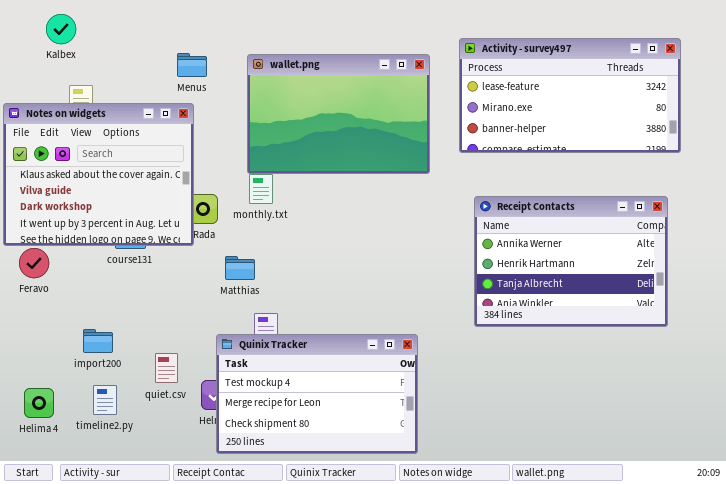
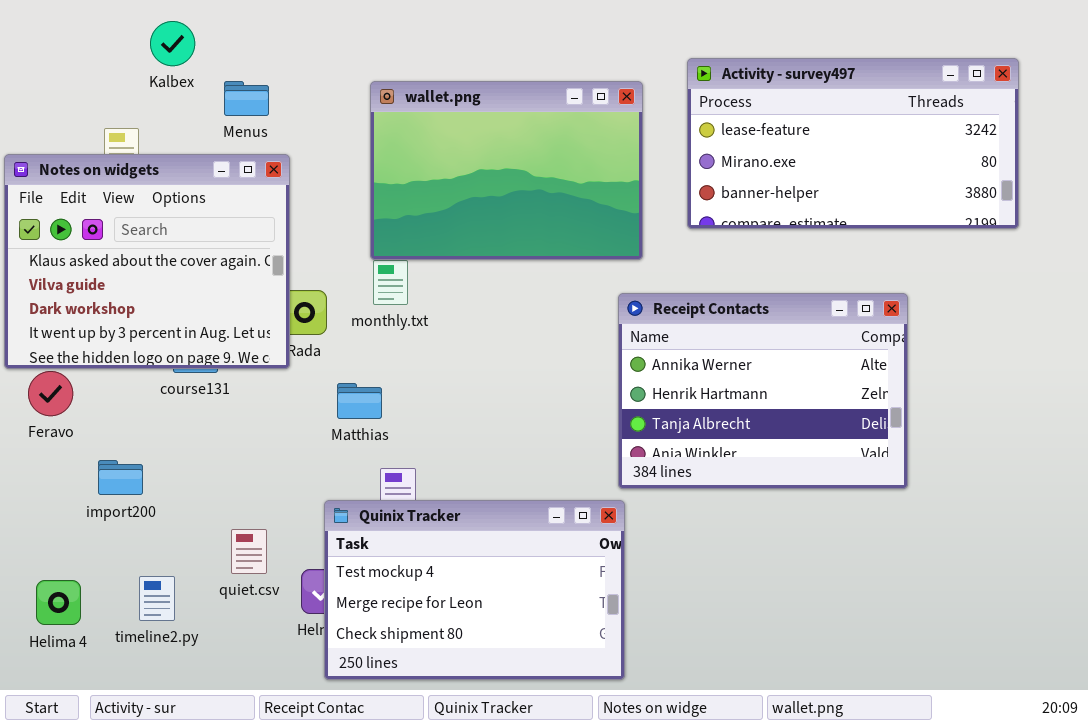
Kalbex: [46,14,76,44] -> [150,21,195,66], moved
Menus: [177,53,207,77] -> [224,81,269,116], moved
Receipt Contacts: [474,196,668,327] -> [618,293,908,489], moved
import200: [83,329,113,353] -> [98,460,143,495], moved

